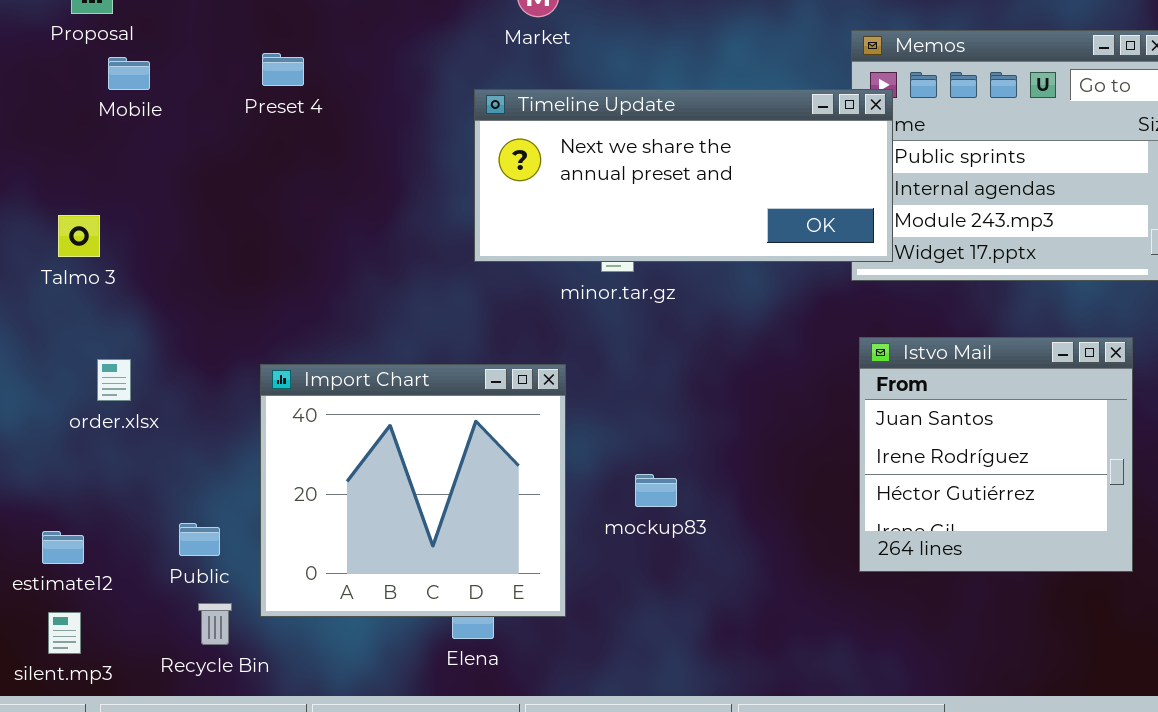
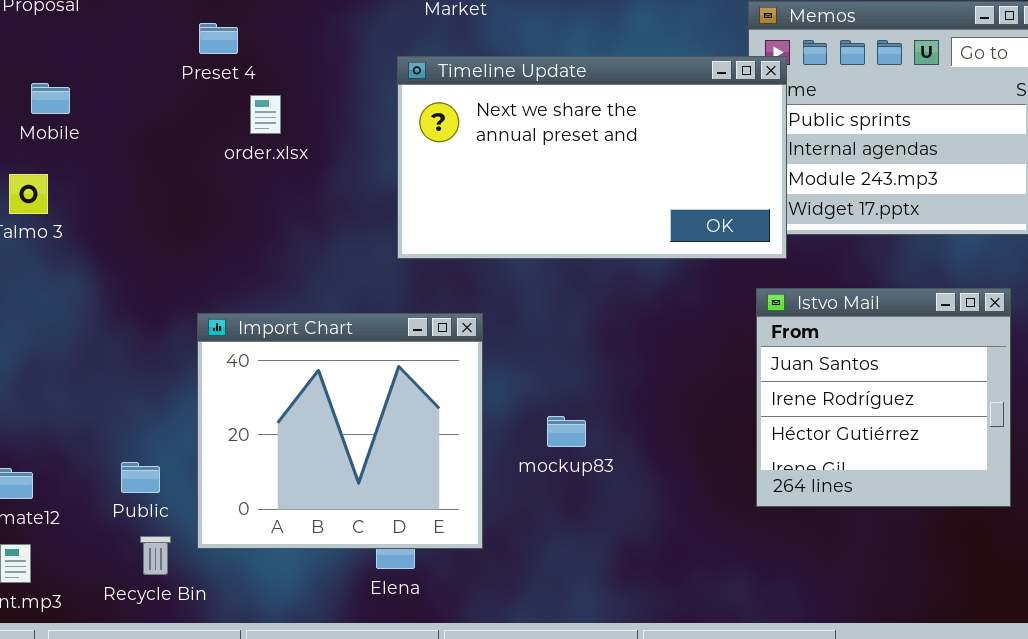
Mobile: [108,57,150,90] -> [31,83,70,114], moved
Timeline Update: [474,89,893,262] -> [397,56,787,259], resized
order.xlsx: [97,359,131,401] -> [250,95,281,134], moved

